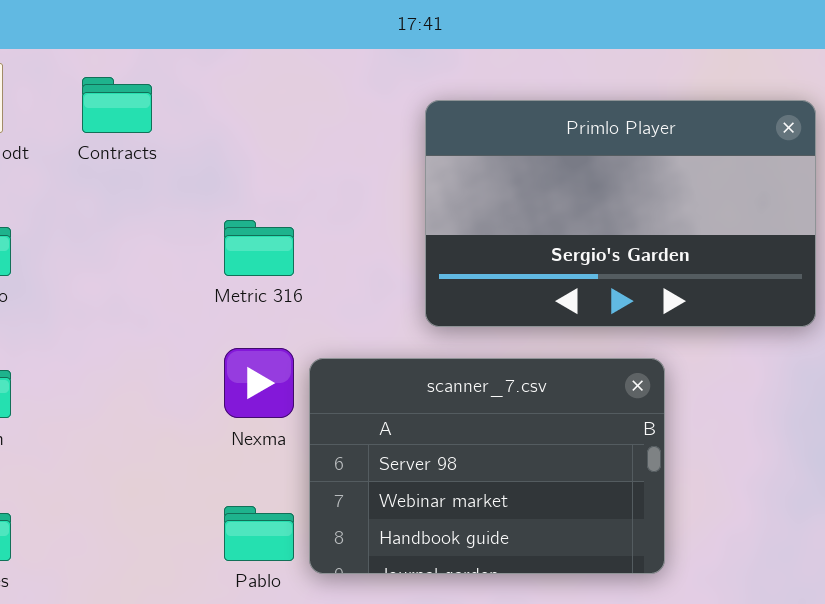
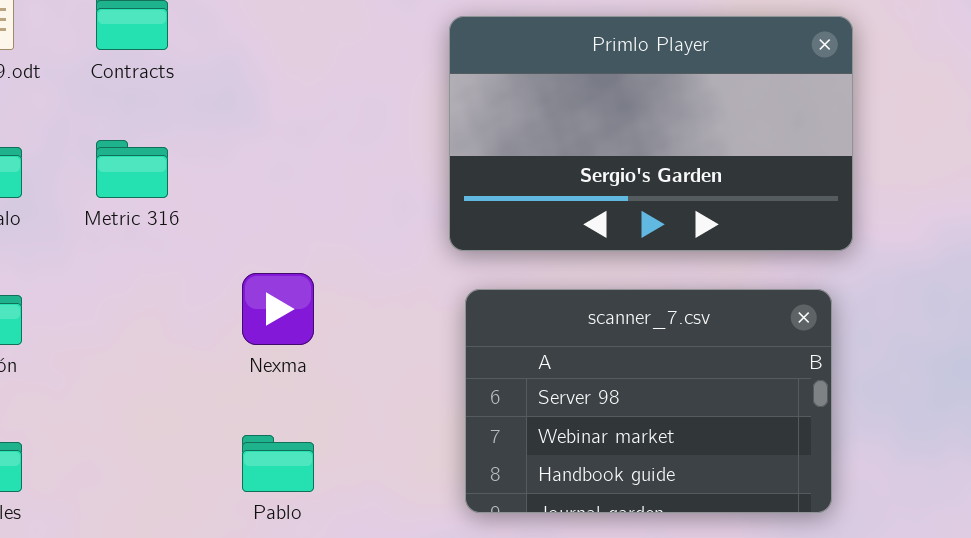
Metric 316: [224,220,294,276] -> [96,140,168,198], moved
scanner_7.csv: [309,358,665,574] -> [465,289,832,513], moved

